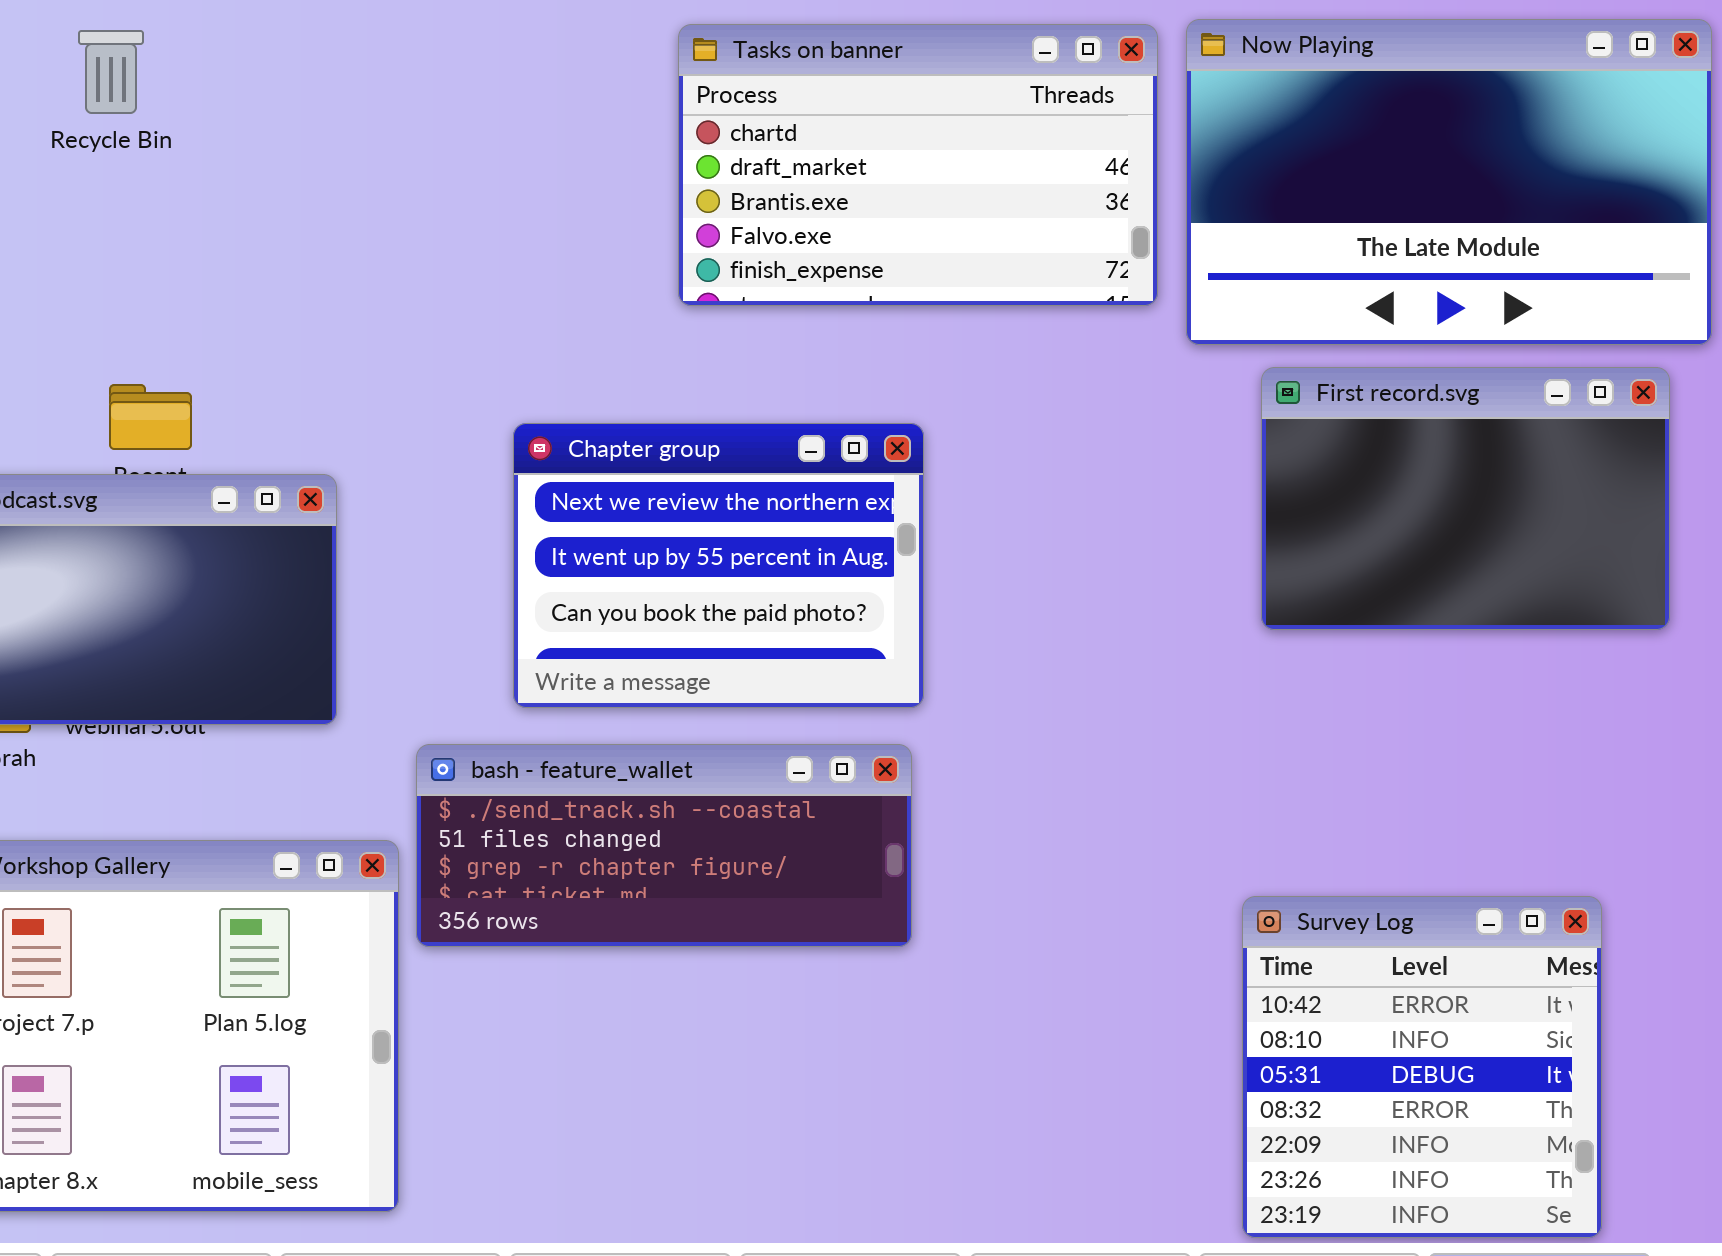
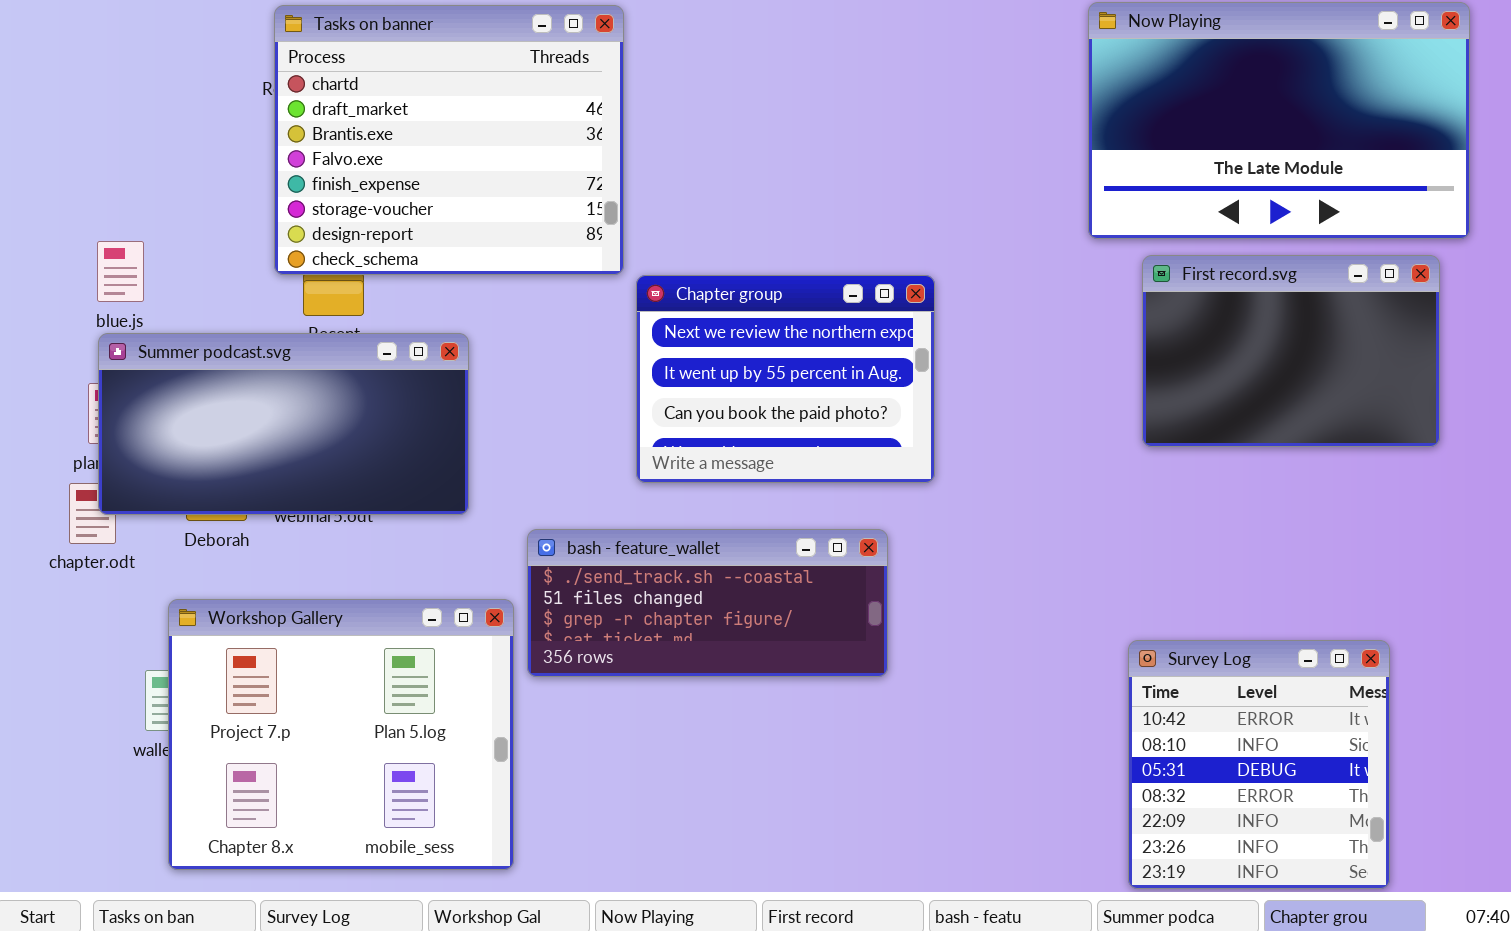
Tasks on banner: [678,24,1158,306] -> [274,5,624,275], moved, resized
Chapter group: [513,423,924,708] -> [636,275,935,483], moved

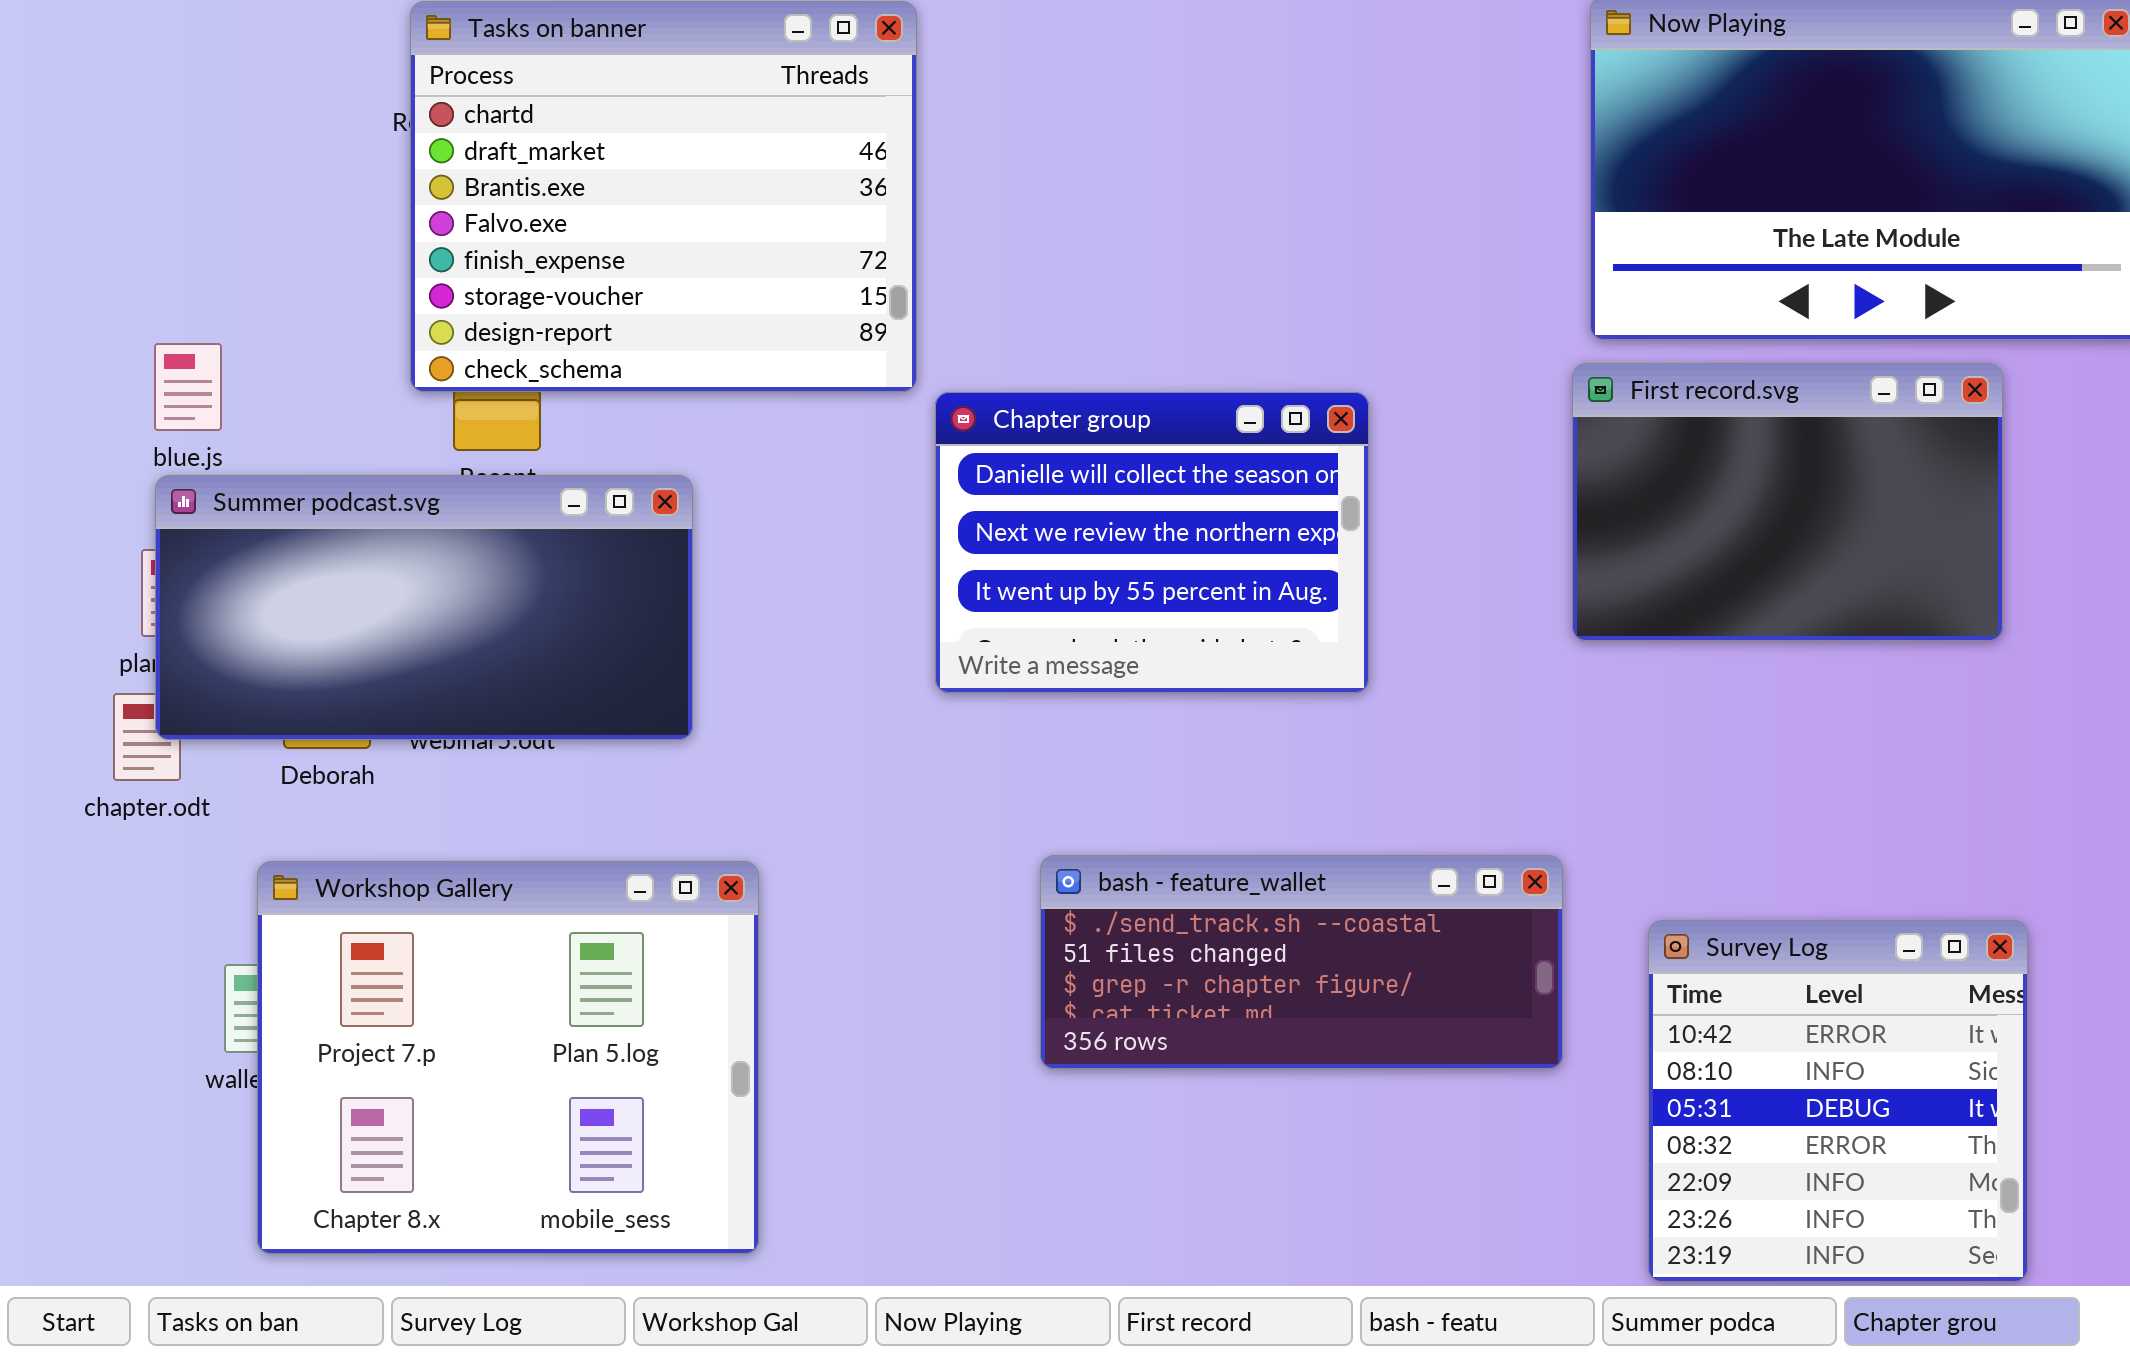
First record.svg: [1142,255,1440,447] -> [1572,363,2003,641], moved
Chapter group: [636,275,935,483] -> [935,392,1369,693], scrolled up 1 row
bash - feature_wallet: [527,529,888,677] -> [1040,855,1563,1069], moved

